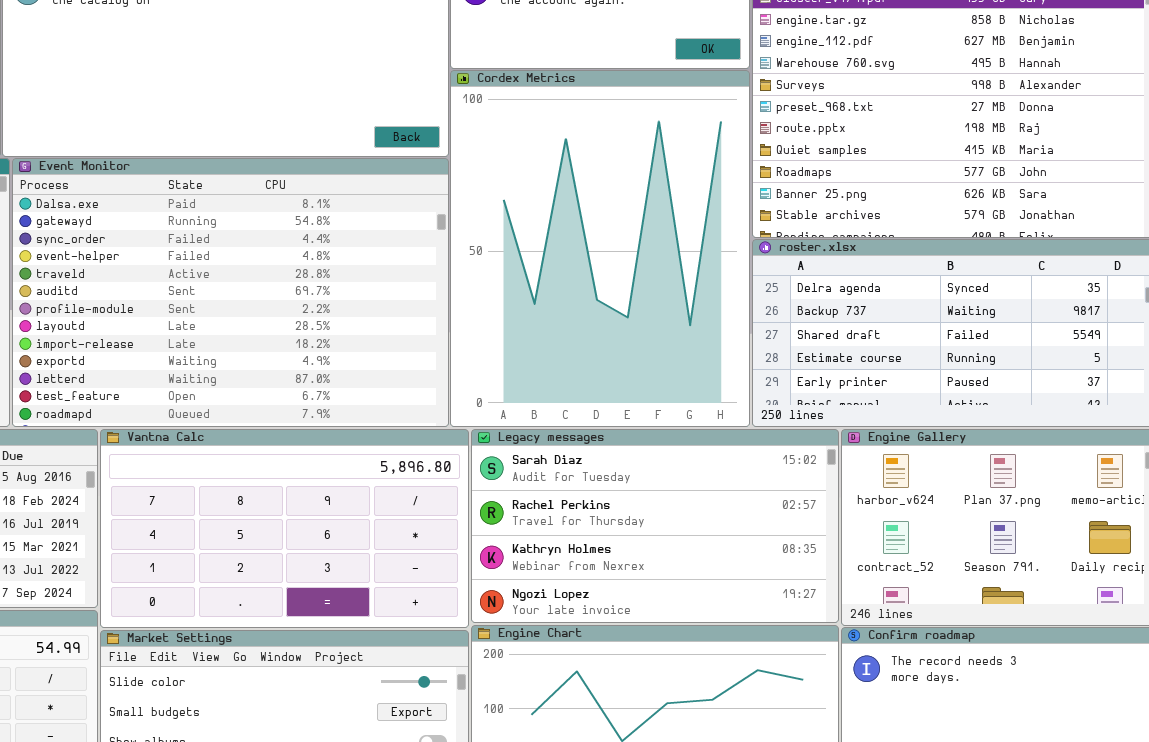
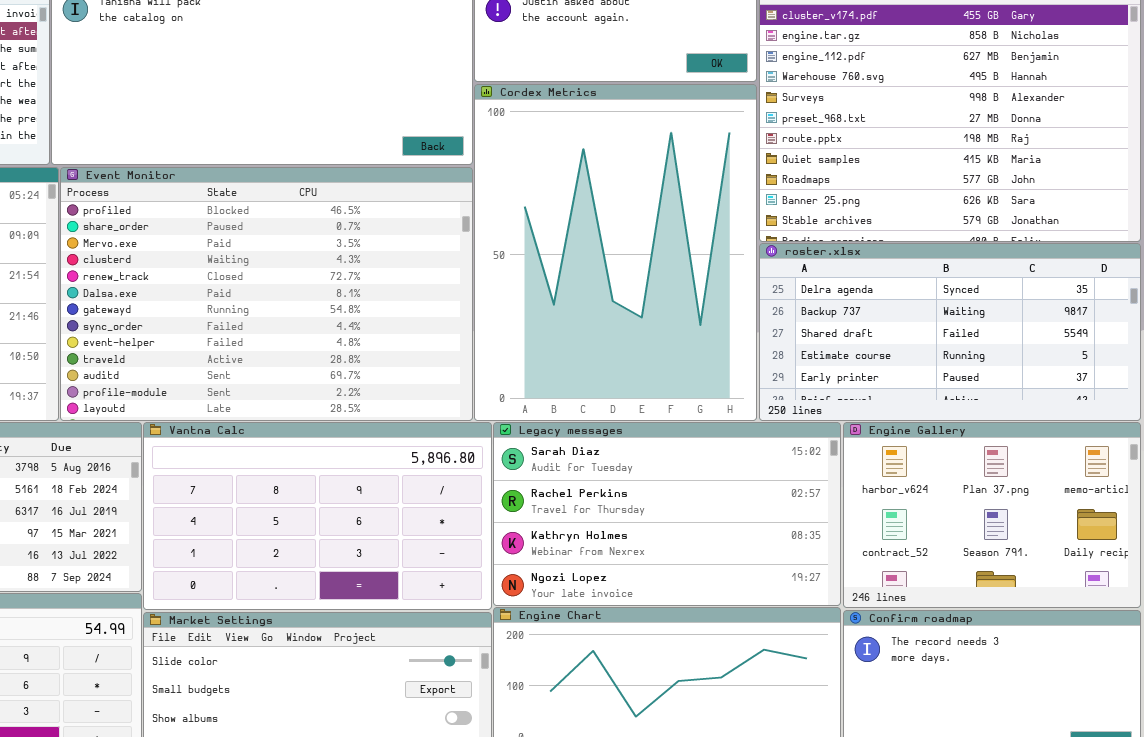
Event Monitor: [12,158,449,427] -> [60,167,473,421], scrolled up 5 rows

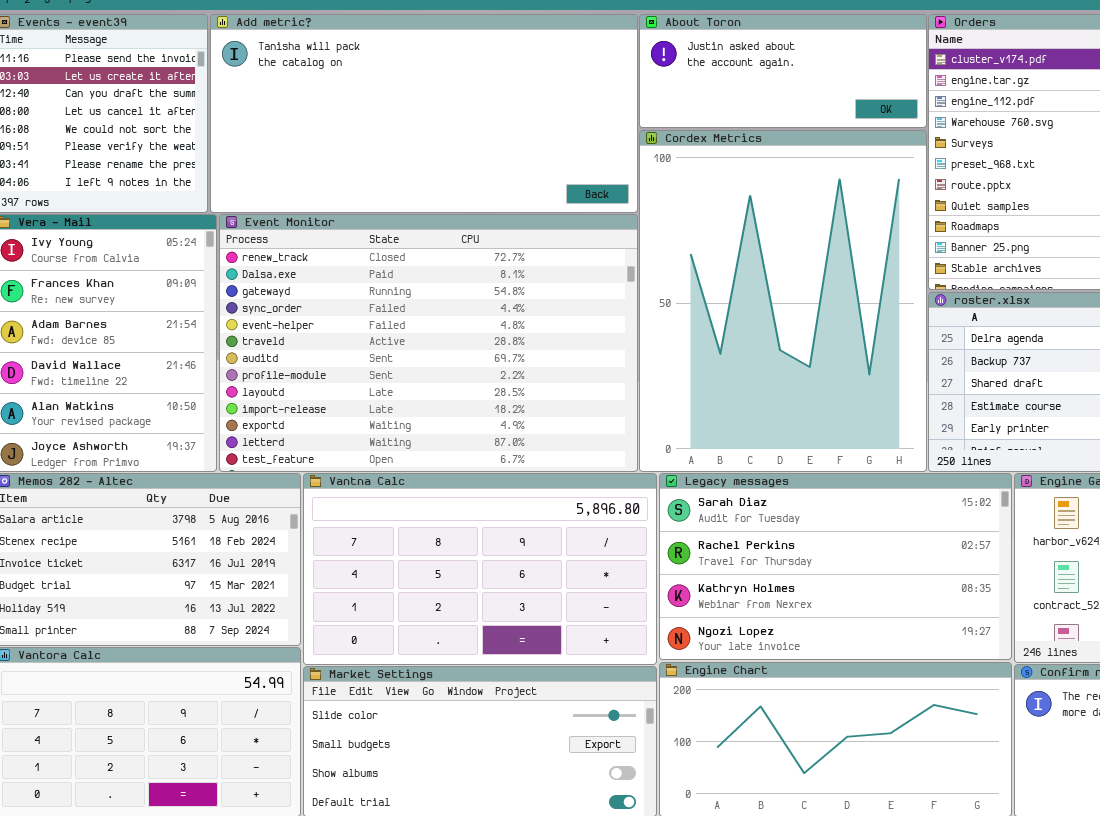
Event Monitor: [60,167,473,421] -> [219,214,638,472], scrolled down 4 rows

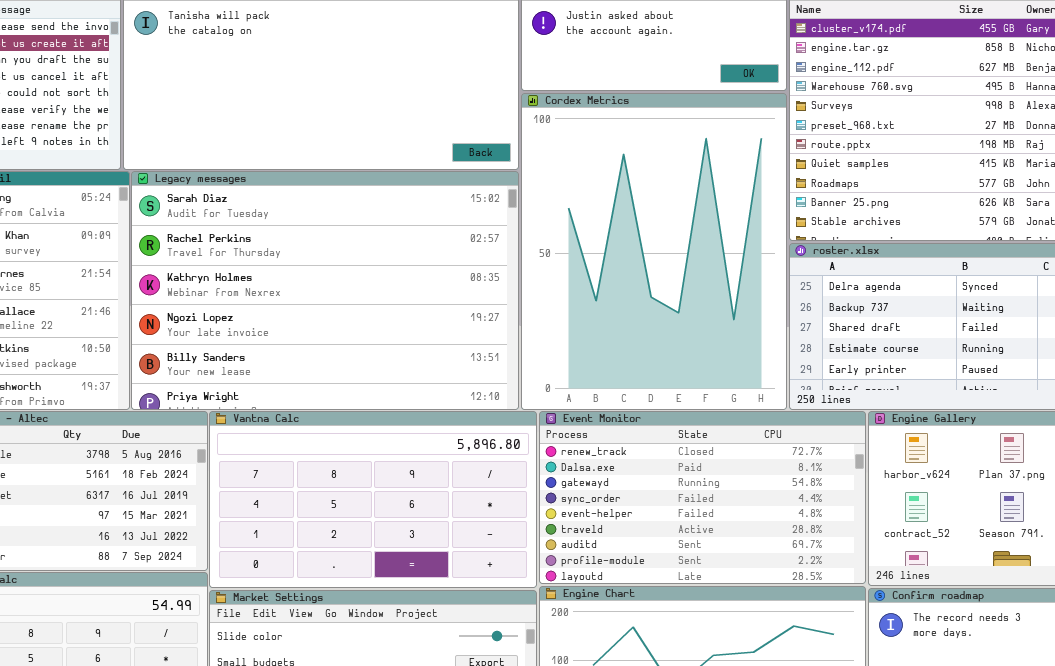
Event Monitor: [219,214,638,472] -> [539,411,866,584], moved, resized
Legacy messages: [659,473,1012,660] -> [131,171,519,410], moved, resized

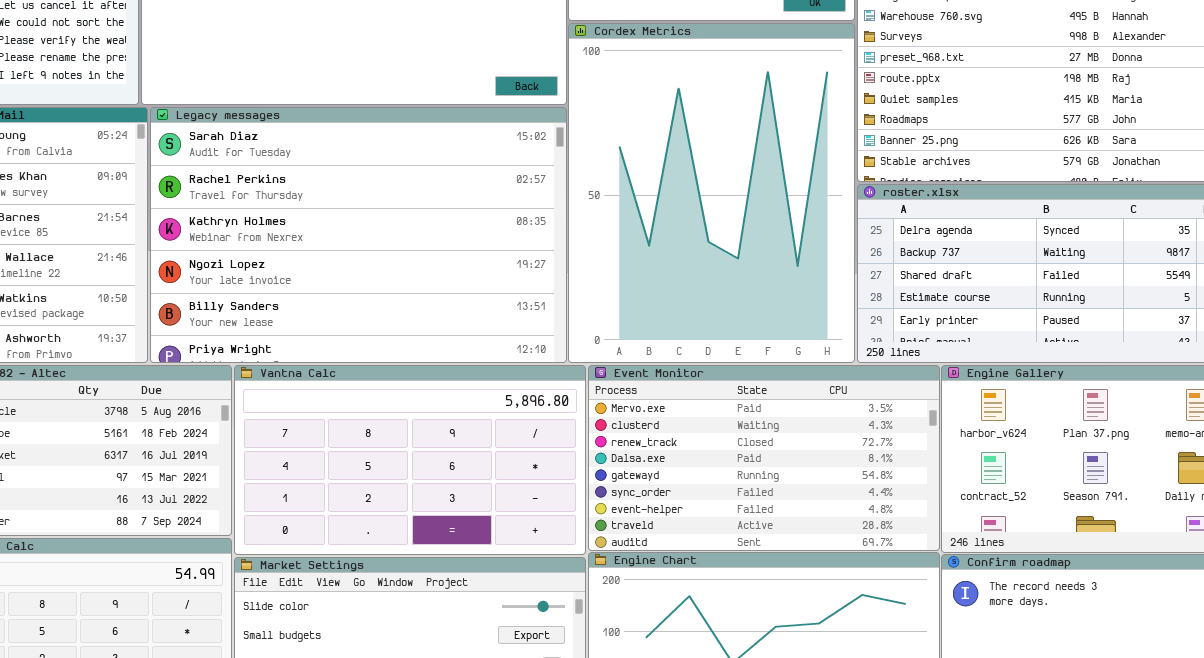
Event Monitor: [539,411,866,584] -> [588,365,940,551], scrolled up 2 rows

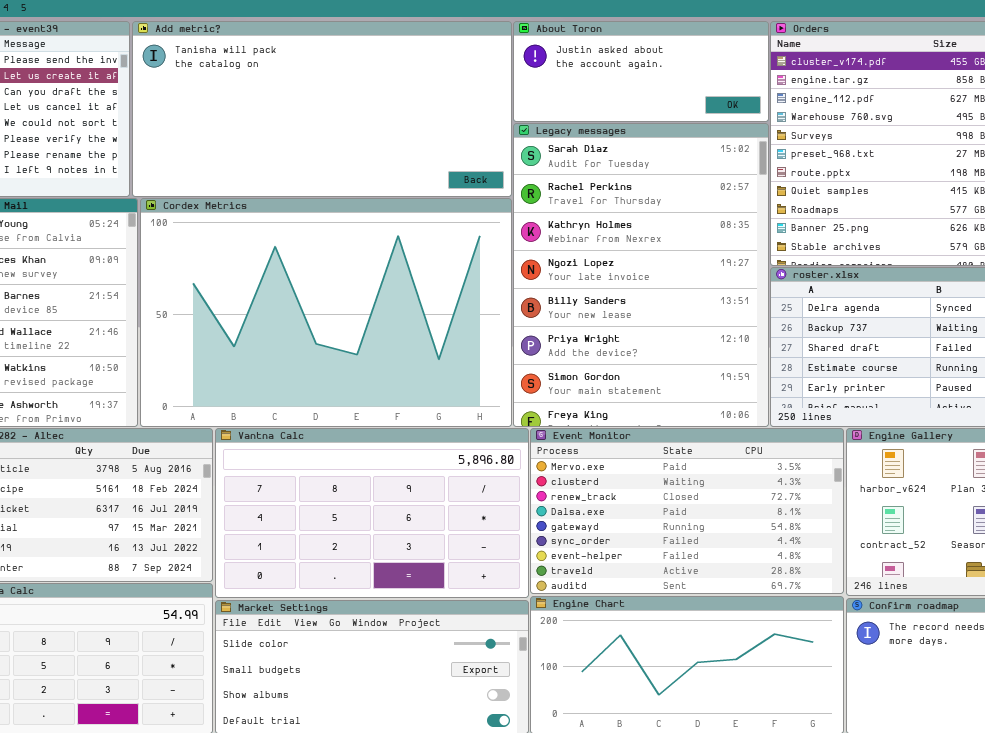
Cordex Metrics: [568,23,855,363] -> [140,198,512,427], moved, resized
Legacy messages: [150,107,567,363] -> [513,123,769,427], moved, resized

